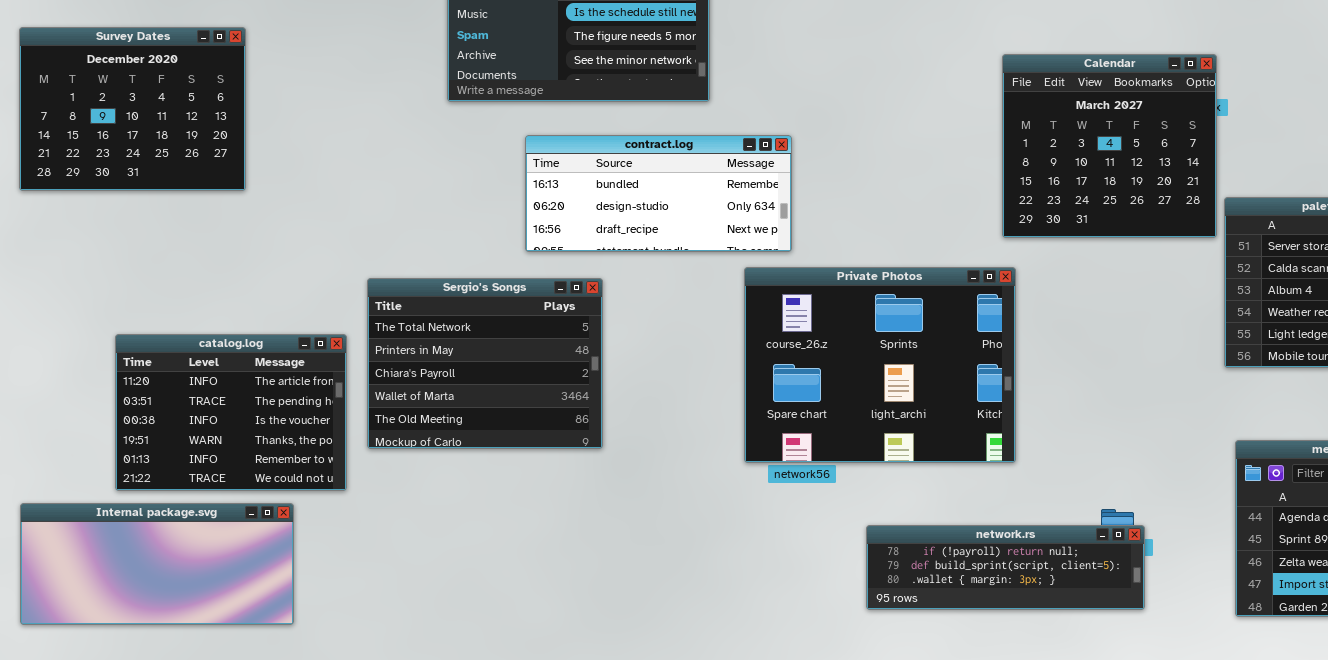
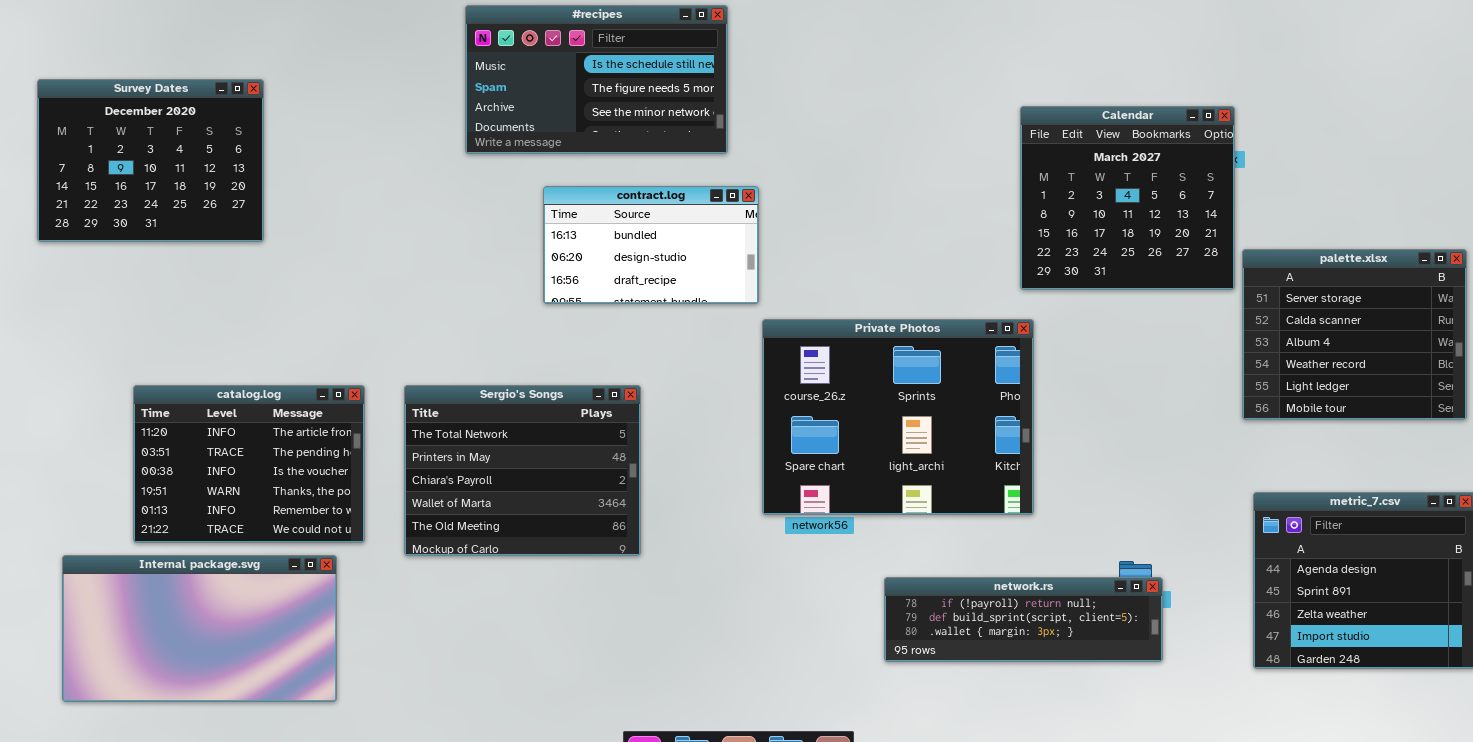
contract.log: [525,135,792,252] -> [543,186,759,304], resized
Sergio's Songs: [367,278,603,449] -> [404,385,641,556], moved
Internal package.svg: [20,503,294,625] -> [62,555,337,702], moved, resized

